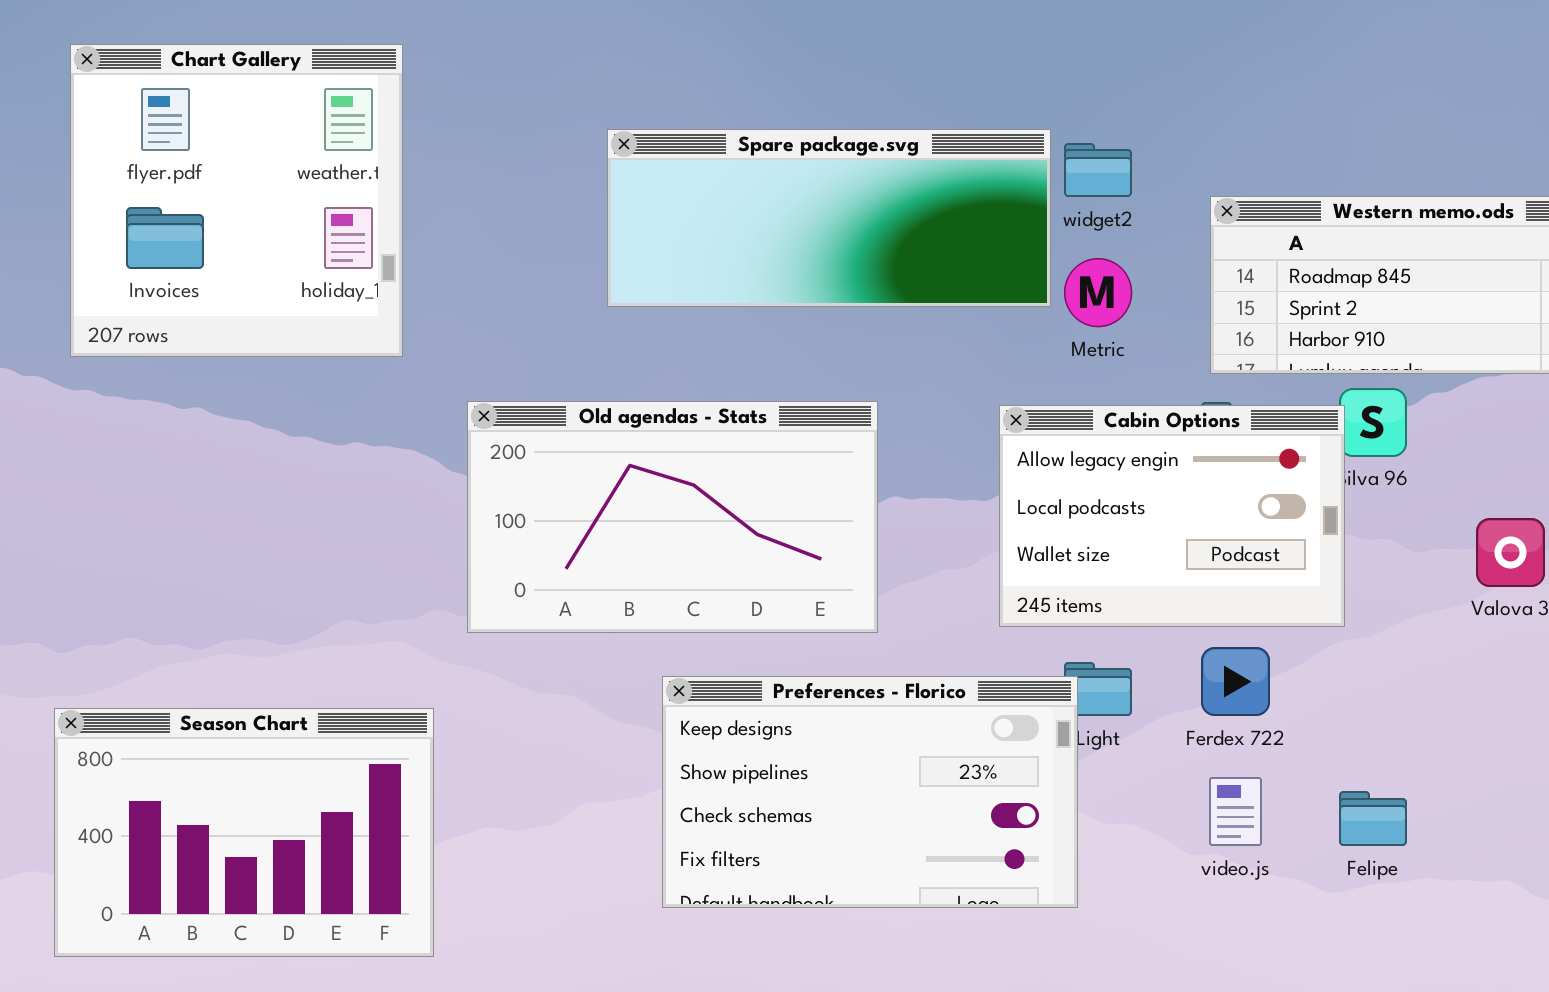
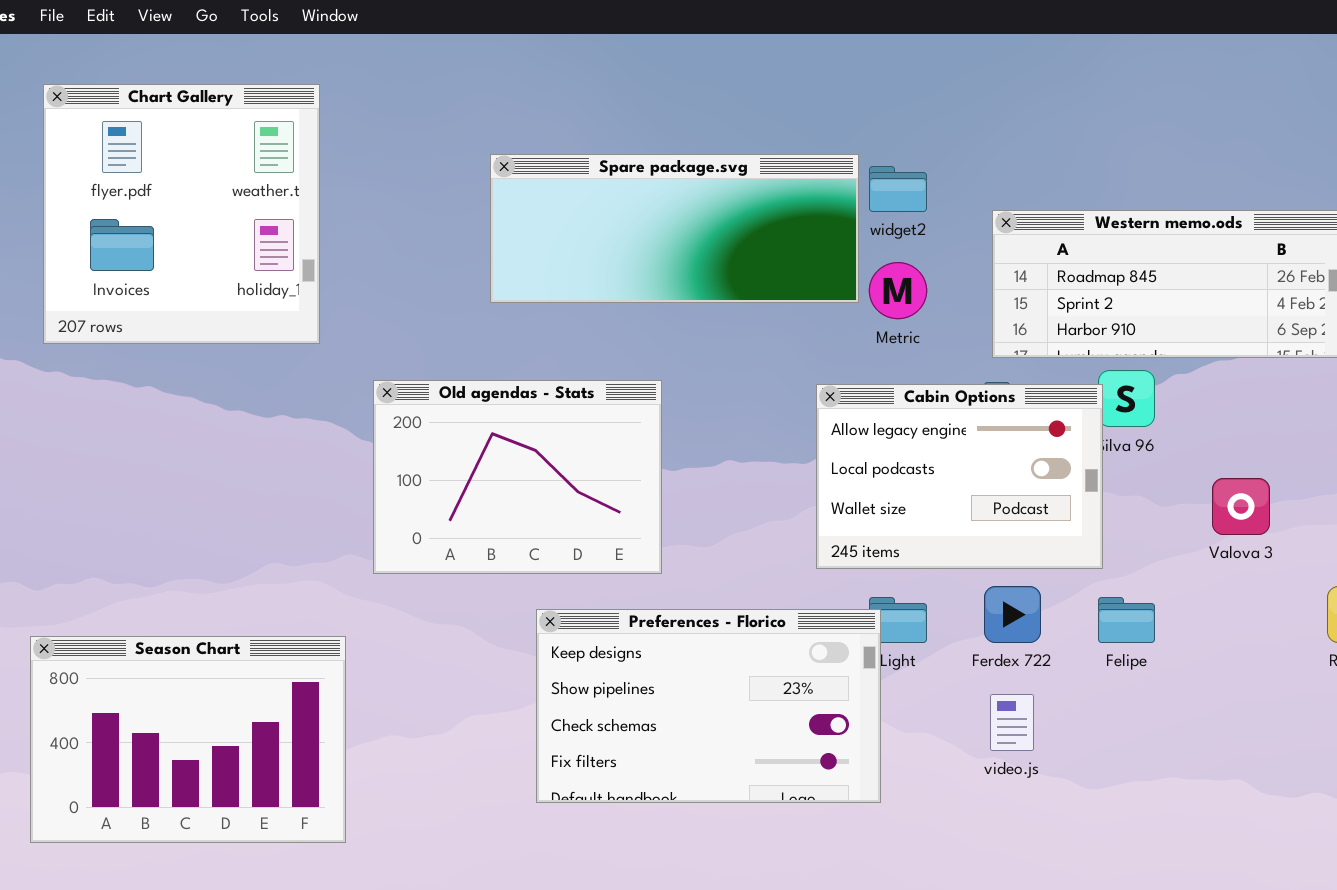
Old agendas - Stats: [467,401,878,633] -> [373,380,662,574], resized
Felipe: [1339,791,1407,846] -> [1098,597,1155,643], moved

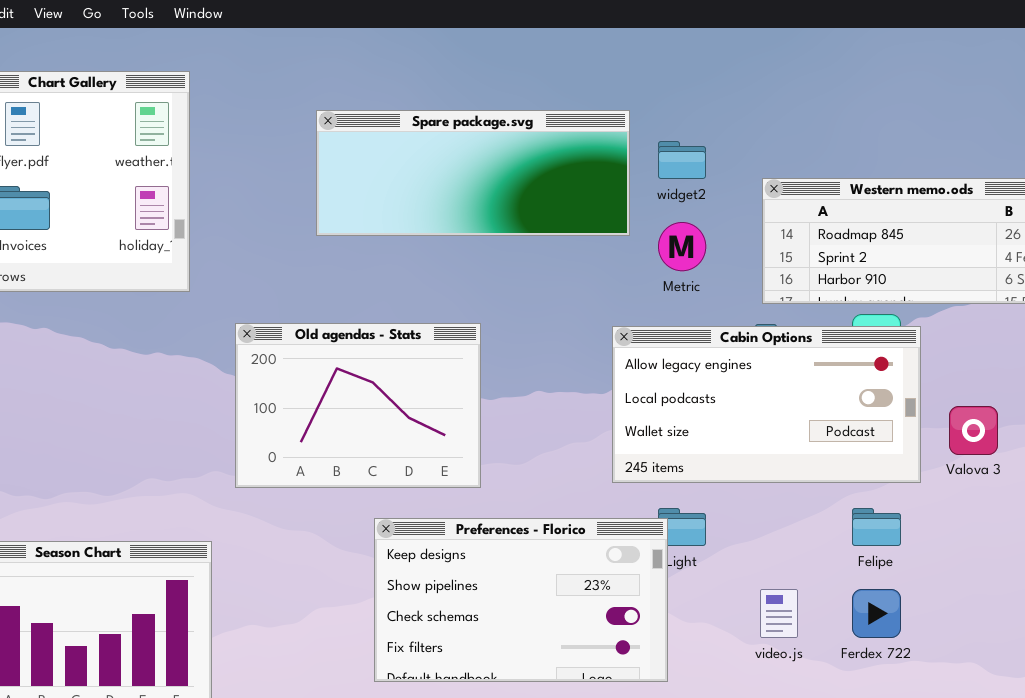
Spare package.svg: [490,154,859,303] -> [316,110,630,236], moved
Cabin Options: [816,384,1103,569] -> [612,326,921,483], resized
Ferdex 722: [984,586,1041,643] -> [852,589,901,638], moved

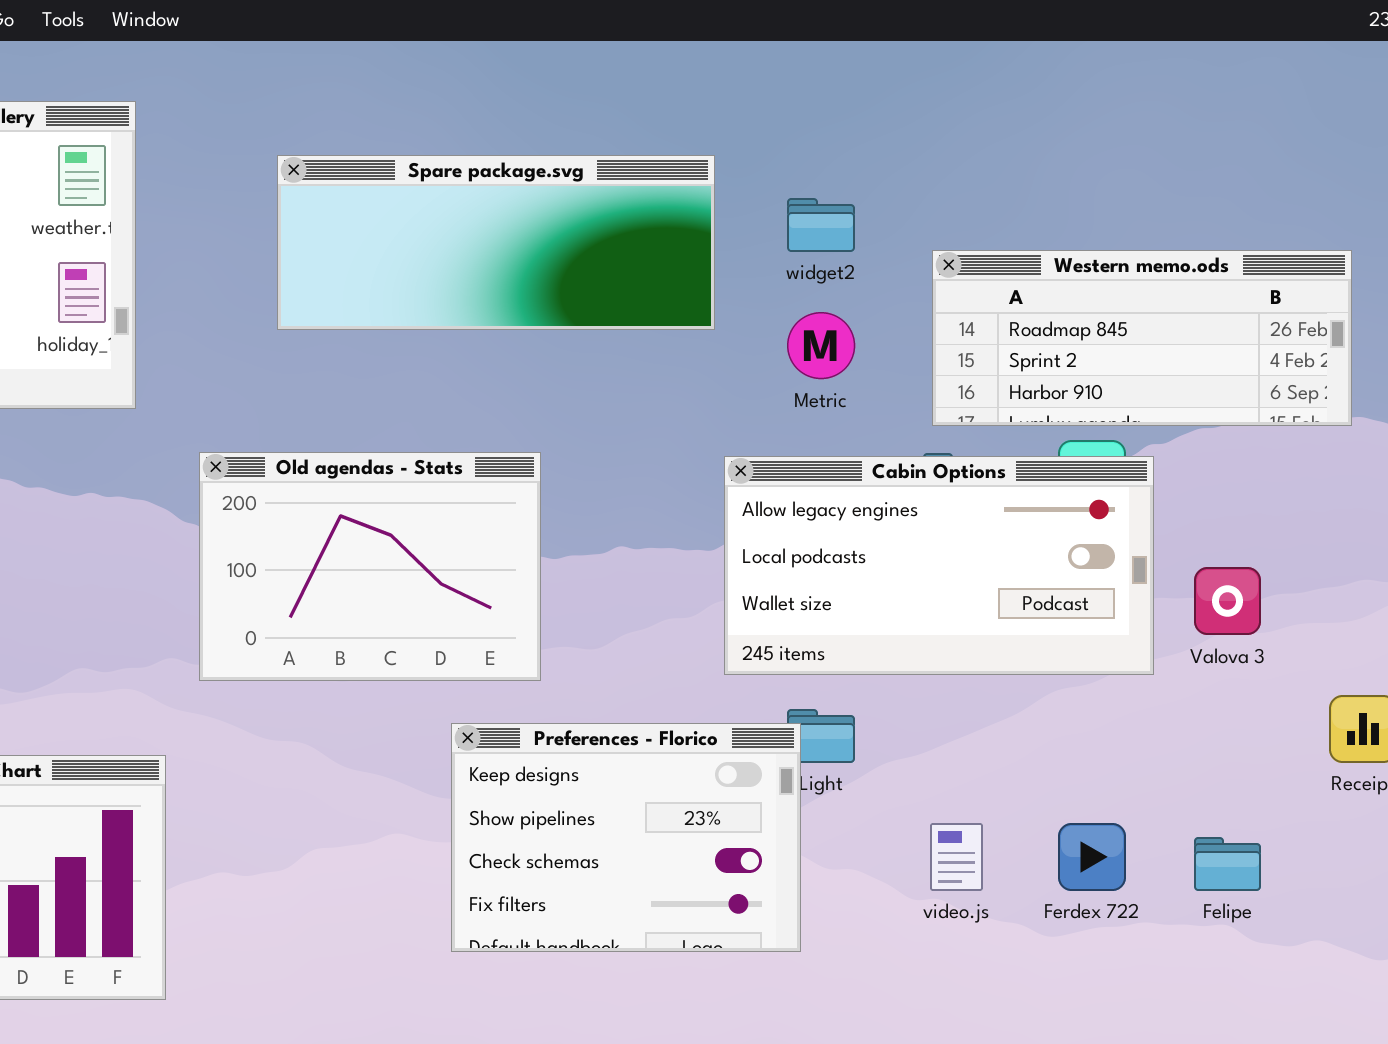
Spare package.svg: [316,110,630,236] -> [277,155,715,330], moved
Felipe: [852,508,901,546] -> [1194,837,1261,891], moved
Preferences - Florico: [374,518,668,682] -> [451,723,801,952], resized

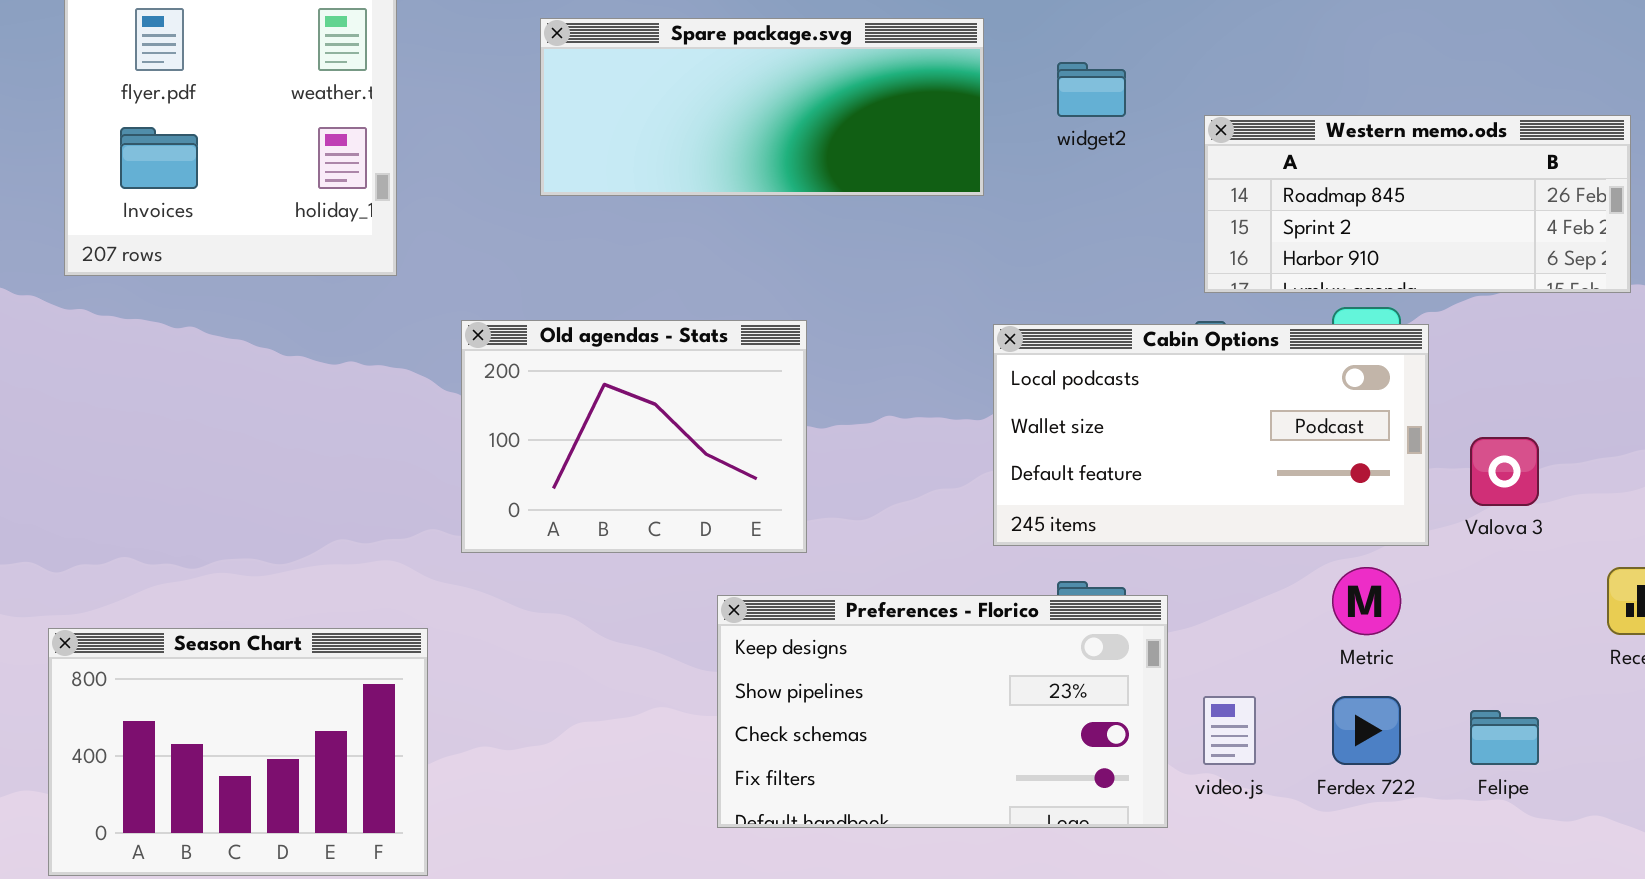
Metric: [787,312,855,379] -> [1332,567,1401,635], moved
Cabin Options: [724,456,1154,675] -> [993,324,1429,546], scrolled down 1 row
Preferences - Florico: [451,723,801,952] -> [717,595,1168,828], resized

